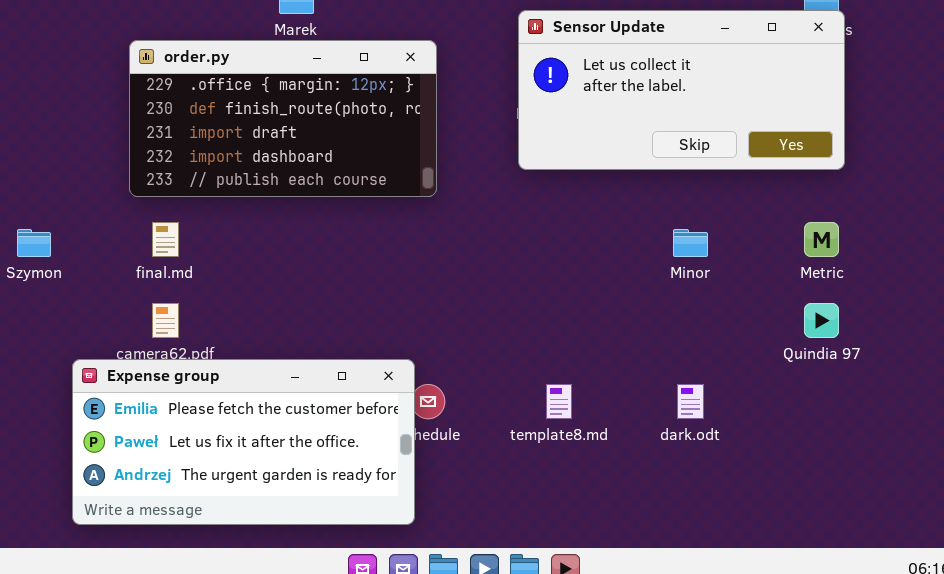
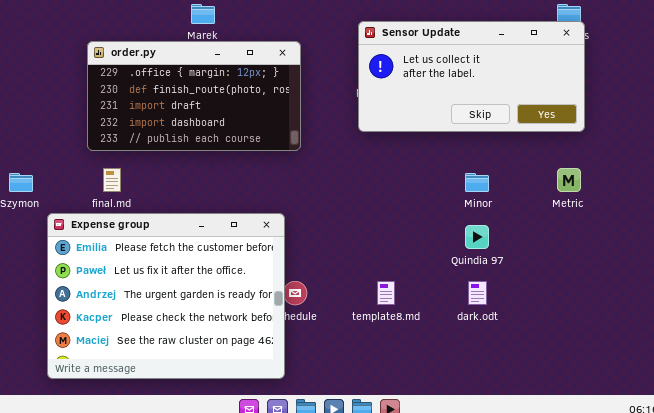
Quindia 97: [804,303,839,338] -> [465,225,489,249], moved
Expense group: [72,359,415,525] -> [47,213,285,379], resized

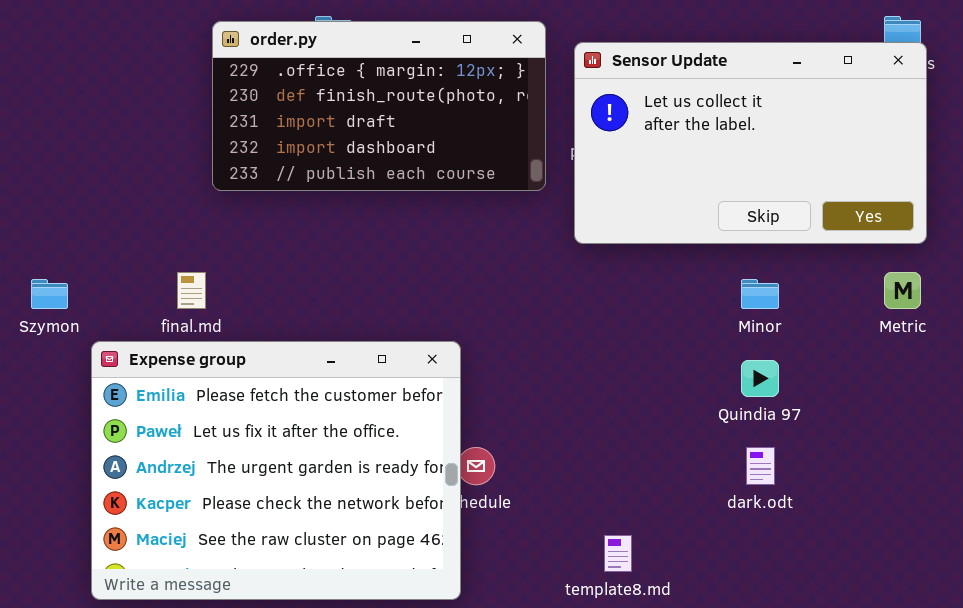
Sensor Update: [358,21,585,132] -> [574,42,927,244], resized
order.py: [87,41,301,151] -> [212,21,546,191], moved
template8.md: [377,281,395,305] -> [604,535,632,572], moved

